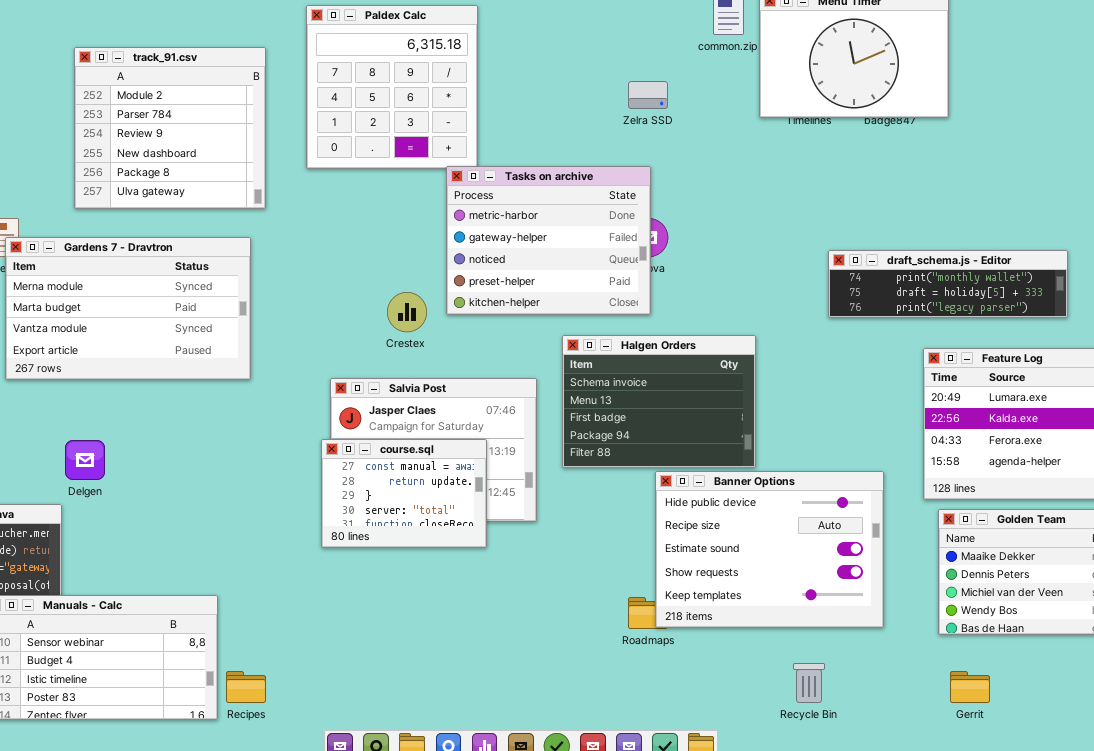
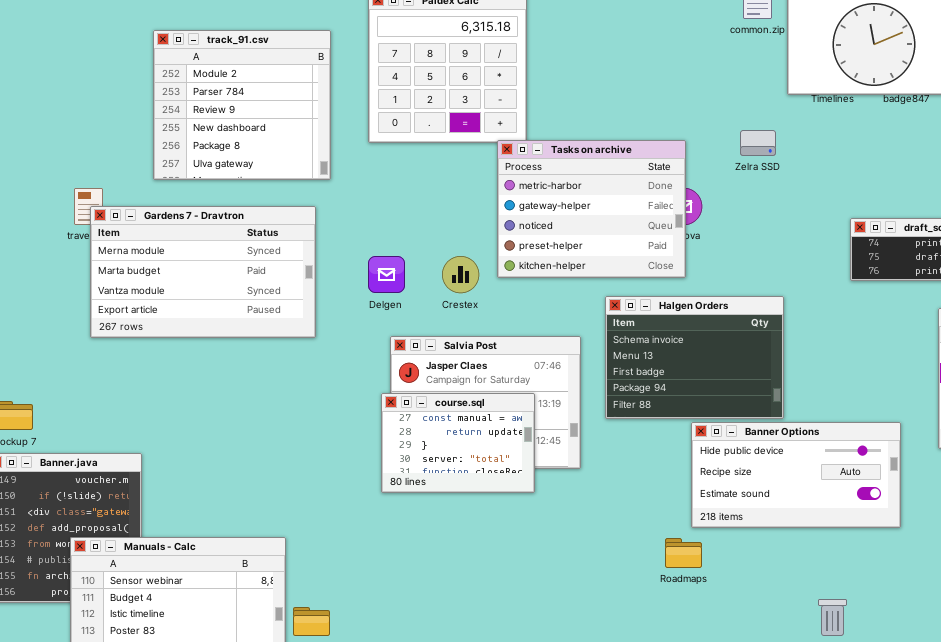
Zelra SSD: [628,81,668,109] -> [740,130,776,156], moved
Delgen: [65,440,105,480] -> [368,256,405,293], moved
Banner Options: [655,471,884,628] -> [691,422,901,528], resized

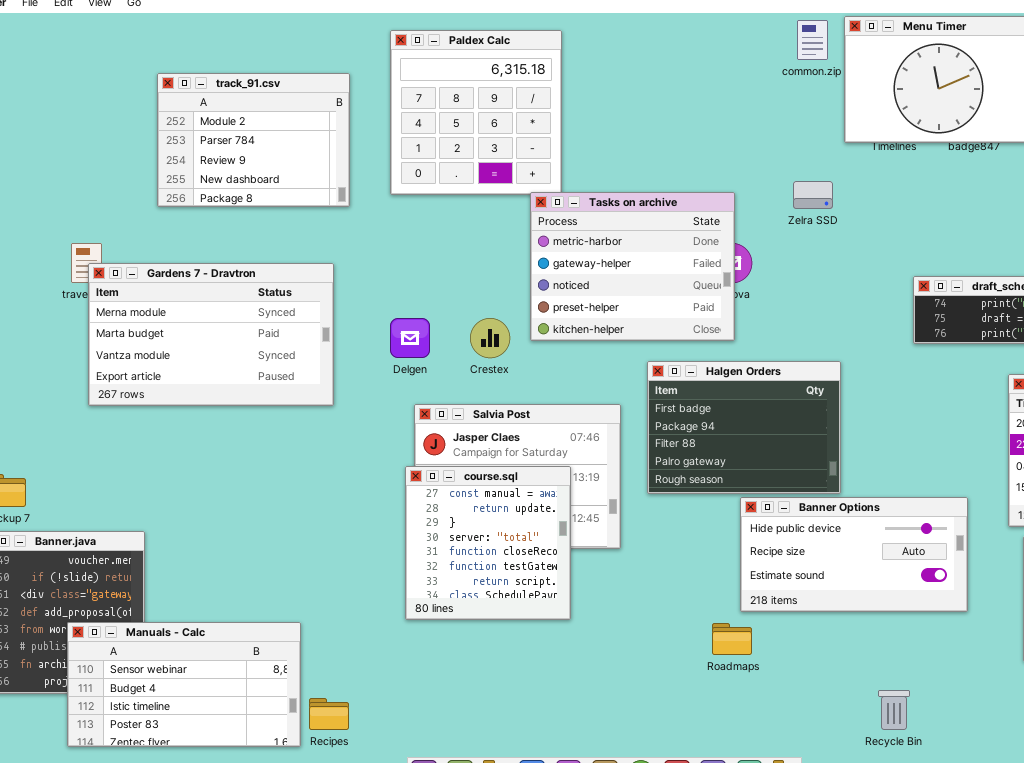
track_91.csv: [153,30,331,180] -> [157,73,350,207], resized
Halgen Orders: [605,296,784,419] -> [647,361,841,494], scrolled down 2 rows
course.sql: [381,393,535,493] -> [405,466,571,620], resized

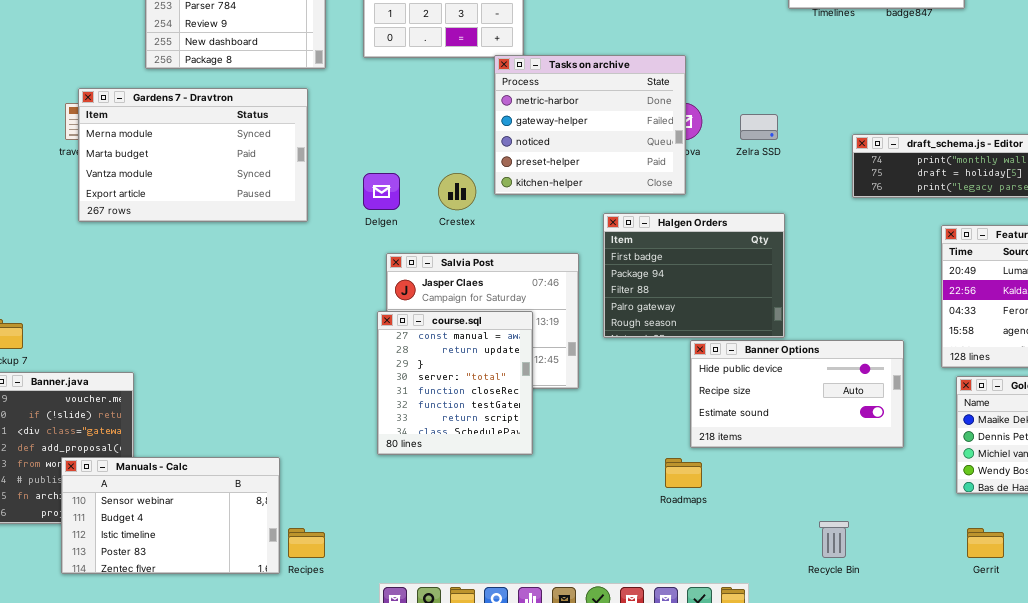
Zelra SSD: [793,181,833,209] -> [740,114,778,140], moved
Gardens 7 - Dravtron: [88,263,334,406] -> [78,88,308,222], moved

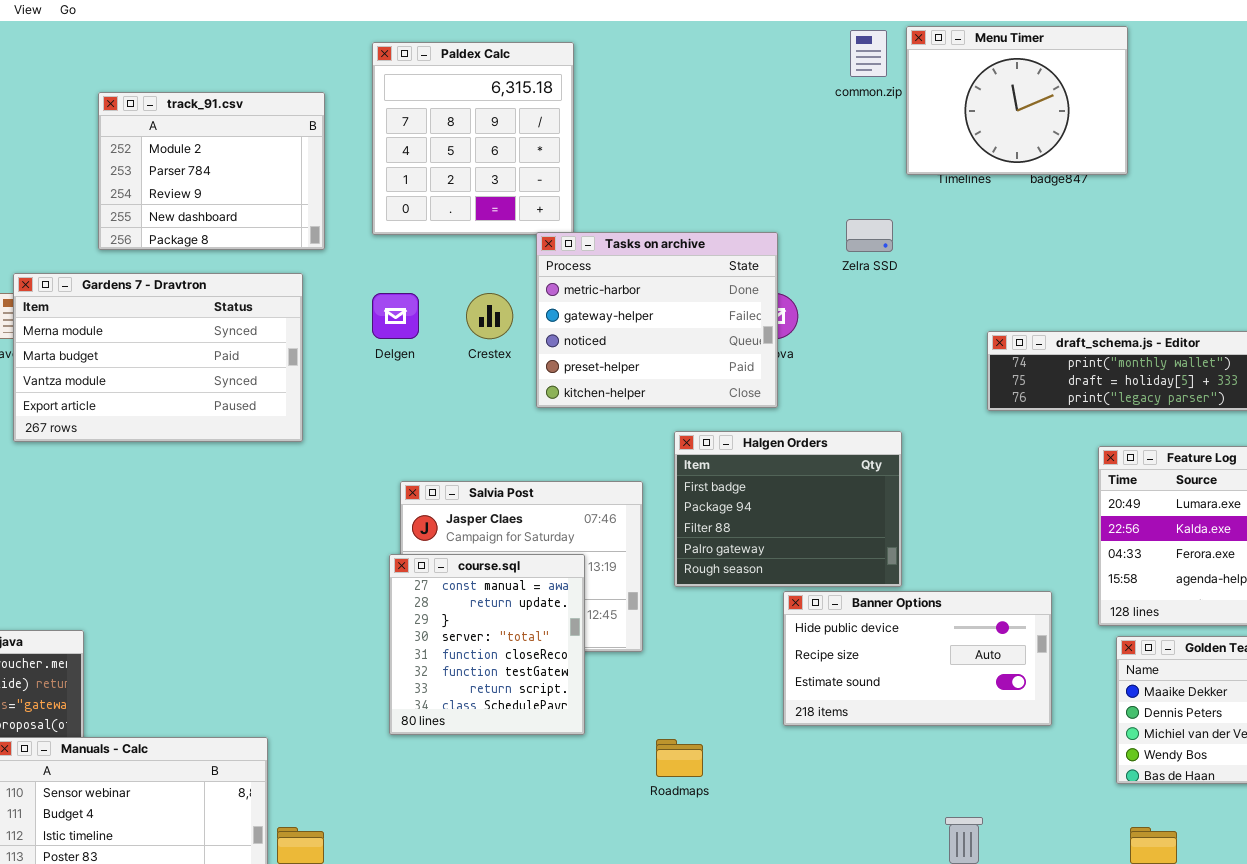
Zelra SSD: [740,114,778,140] -> [846,219,893,252], moved
Delgen: [363,173,400,210] -> [372,293,419,339], moved
Crestex: [438,173,476,210] -> [466,293,513,339], moved
Roadmaps: [665,458,702,488] -> [656,739,703,777], moved

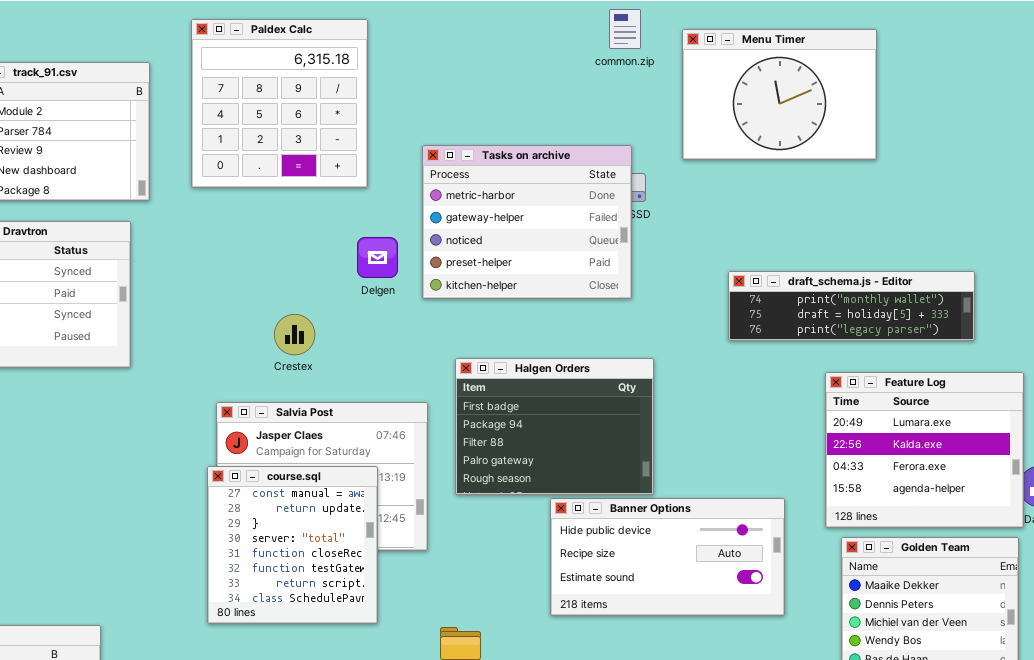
Menu Timer: [906,26,1128,175] -> [682,29,877,160], moved
Tasks on archive: [536,232,778,408] -> [422,145,632,299], moved
Delgen: [372,293,419,339] -> [357,237,398,278], moved
Crestex: [466,293,513,339] -> [274,314,315,355], moved

